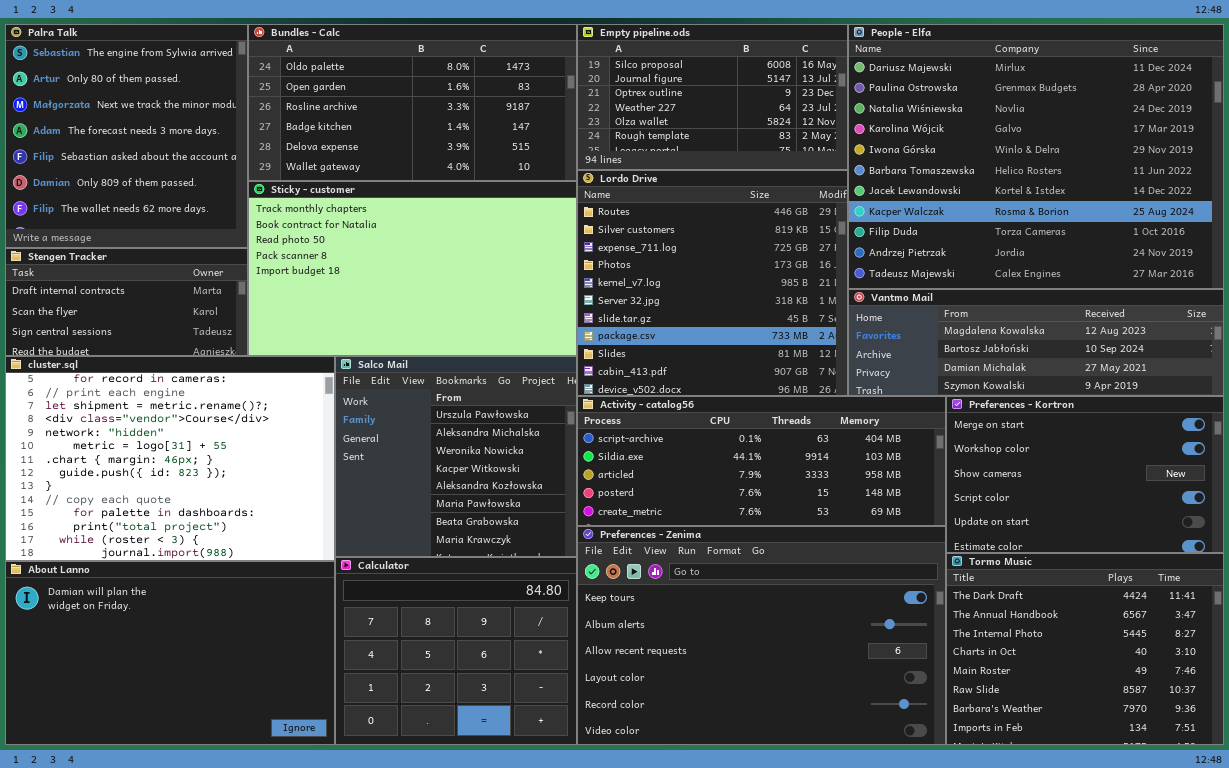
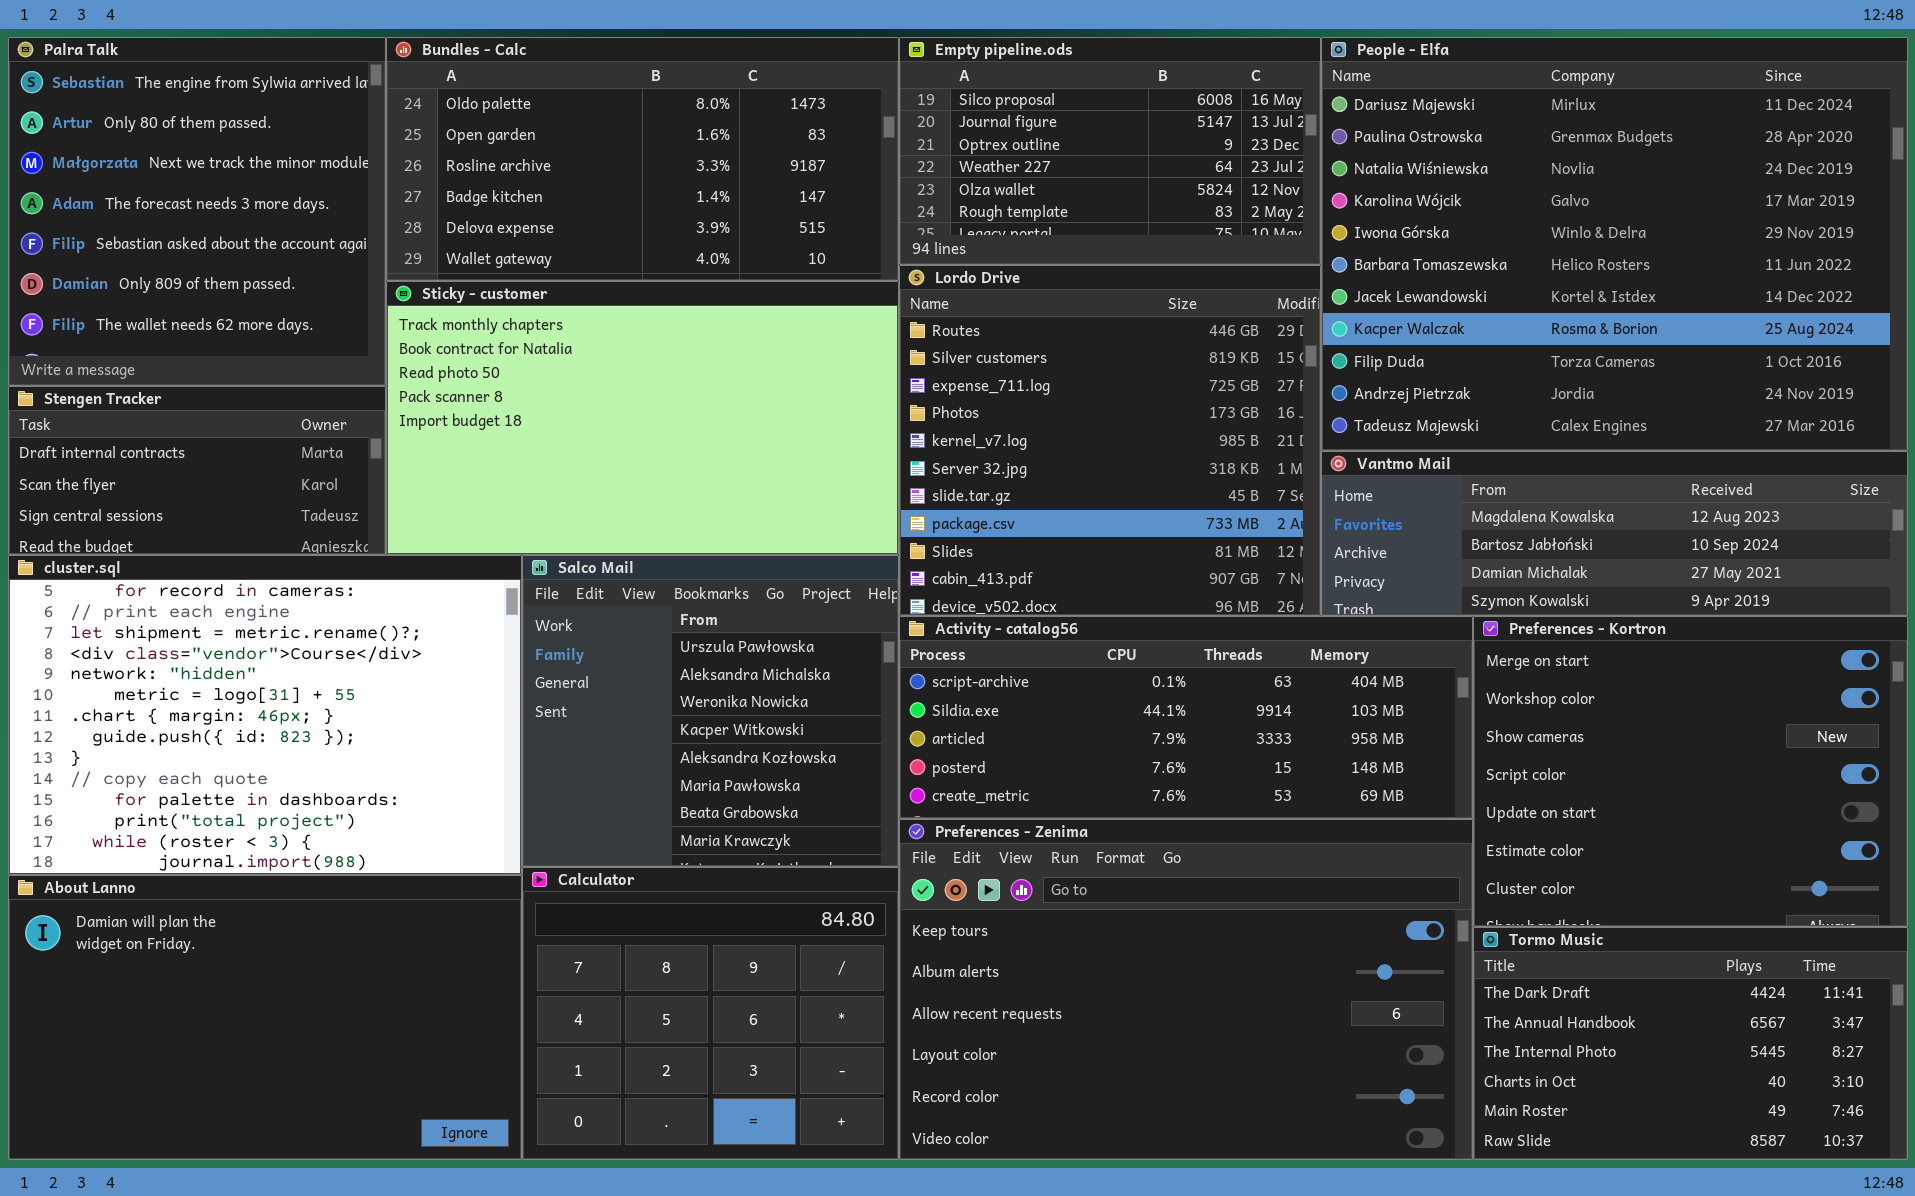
Preferences - Kortron: [946,396,1224,553] -> [1473,616,1908,927], resized
Tormo Music: [946,553,1224,745] -> [1473,927,1908,1160], resized

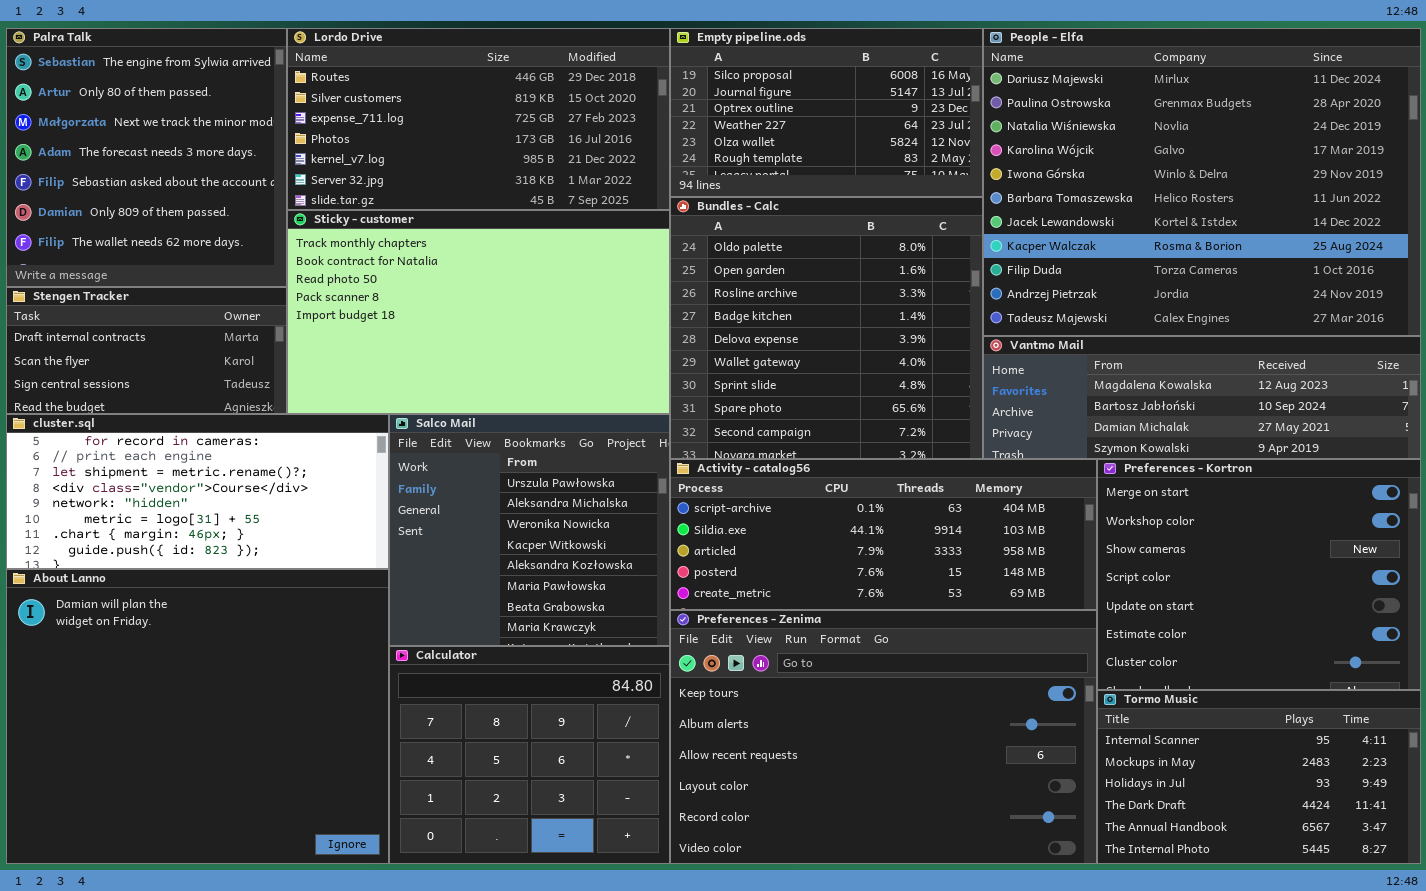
Bundles - Calc: [386,37,899,281] -> [670,197,983,459], moved, resized
Lordo Drive: [899,265,1321,616] -> [287,28,670,210], moved, resized
cluster.sql: [8,555,522,875] -> [6,414,389,569], resized
About Lanno: [8,875,522,1160] -> [6,569,389,864], resized
Tormo Music: [1473,927,1908,1160] -> [1097,690,1421,864], scrolled up 3 rows

